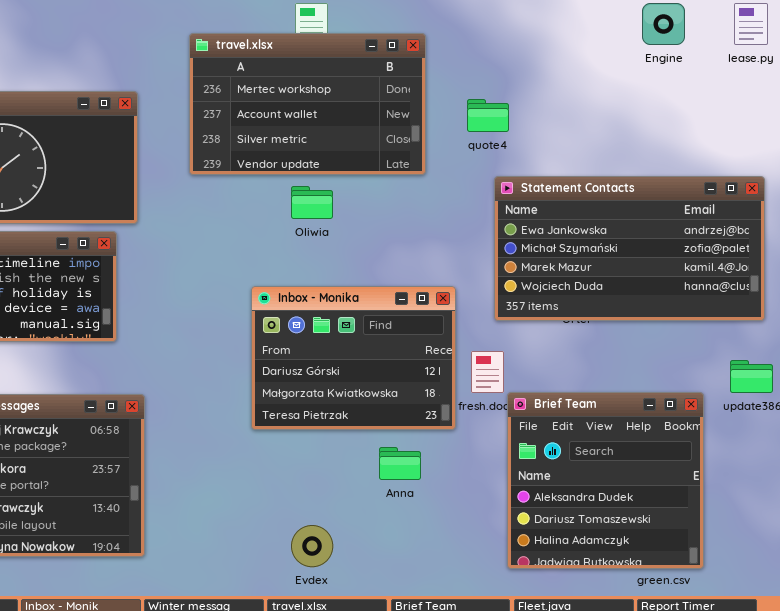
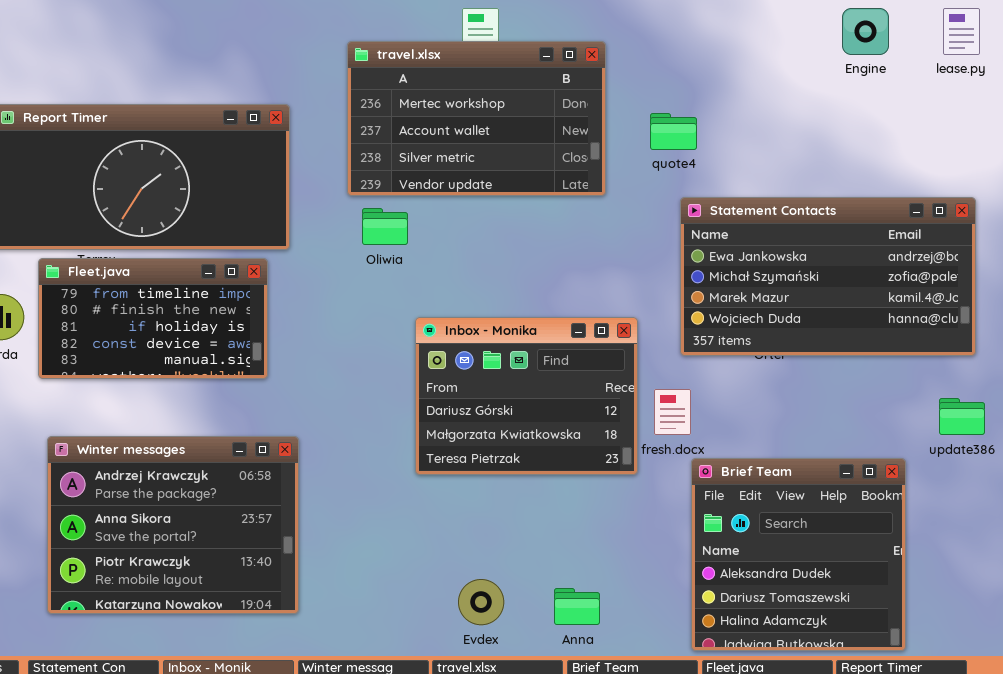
Oliwia: [291,186,333,219] -> [362,208,408,245], moved
Brief Team: [507,392,704,569] -> [691,458,906,651], moved
Anna: [379,447,421,480] -> [554,588,600,625], moved

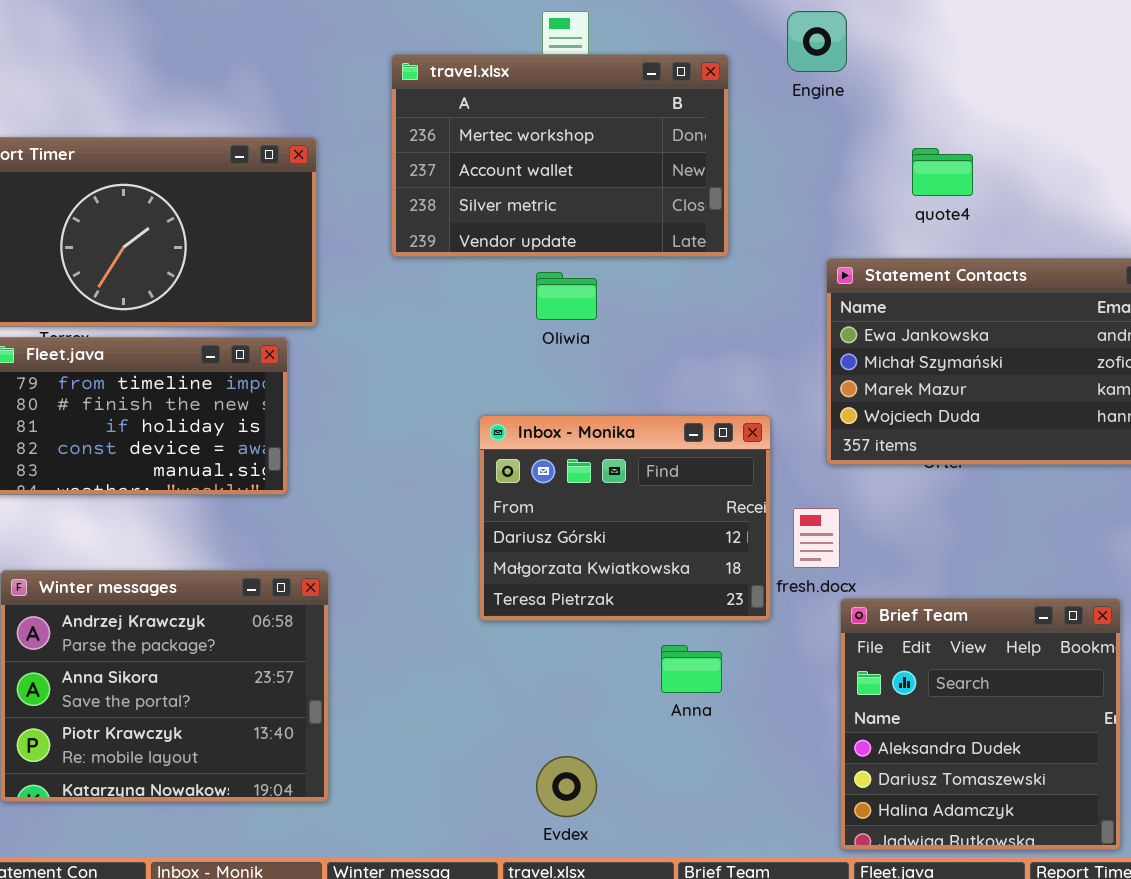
Engine: [842,8,889,55] -> [787,11,847,72], moved
quote4: [650,113,697,150] -> [912,148,973,196], moved
Oliwia: [362,208,408,245] -> [536,272,597,320], moved
Anna: [554,588,600,625] -> [661,645,722,693], moved

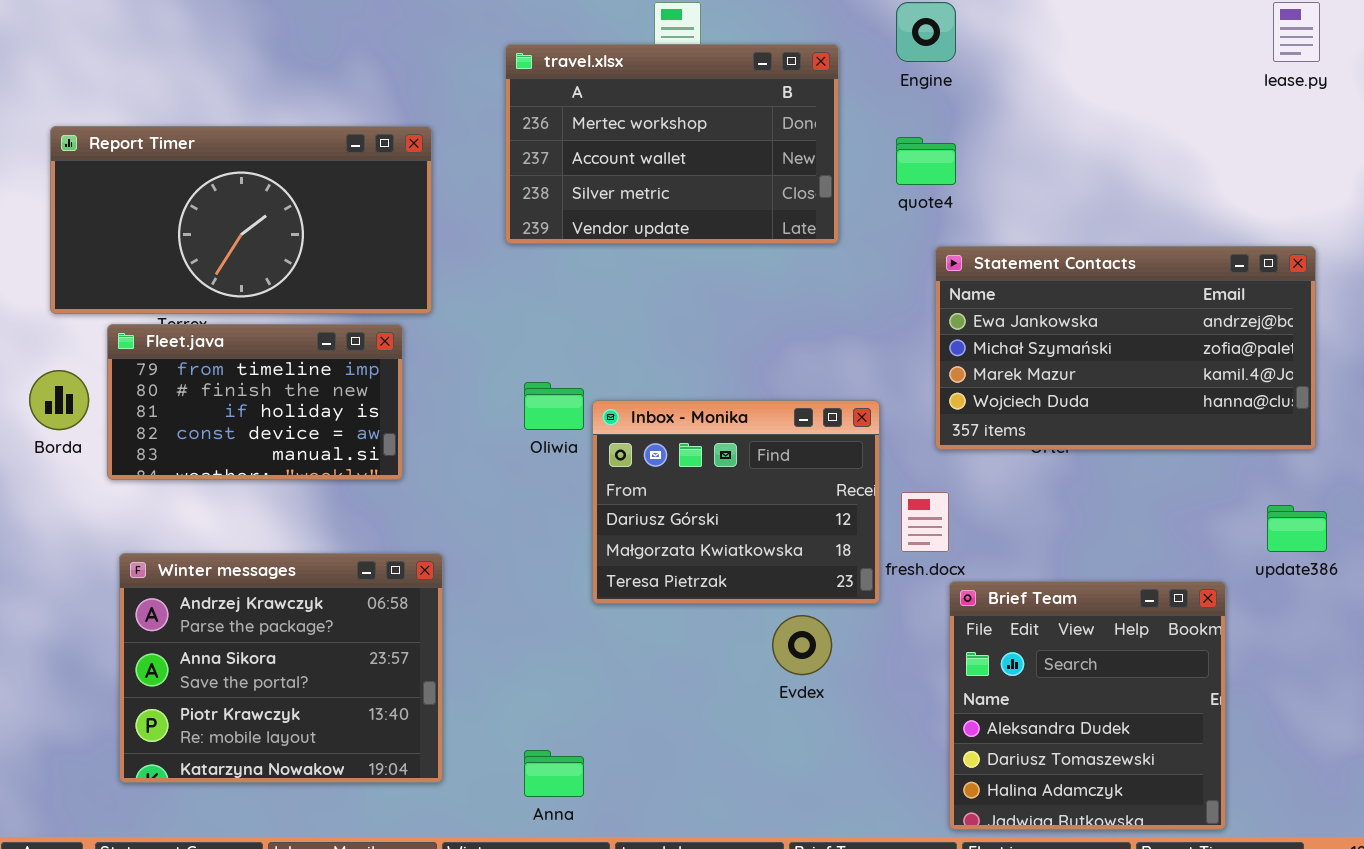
quote4: [912,148,973,196] -> [896,137,956,185], moved
Oliwia: [536,272,597,320] -> [524,382,584,430], moved
Anna: [661,645,722,693] -> [524,750,584,797], moved
Evdex: [536,756,597,817] -> [772,615,832,675], moved

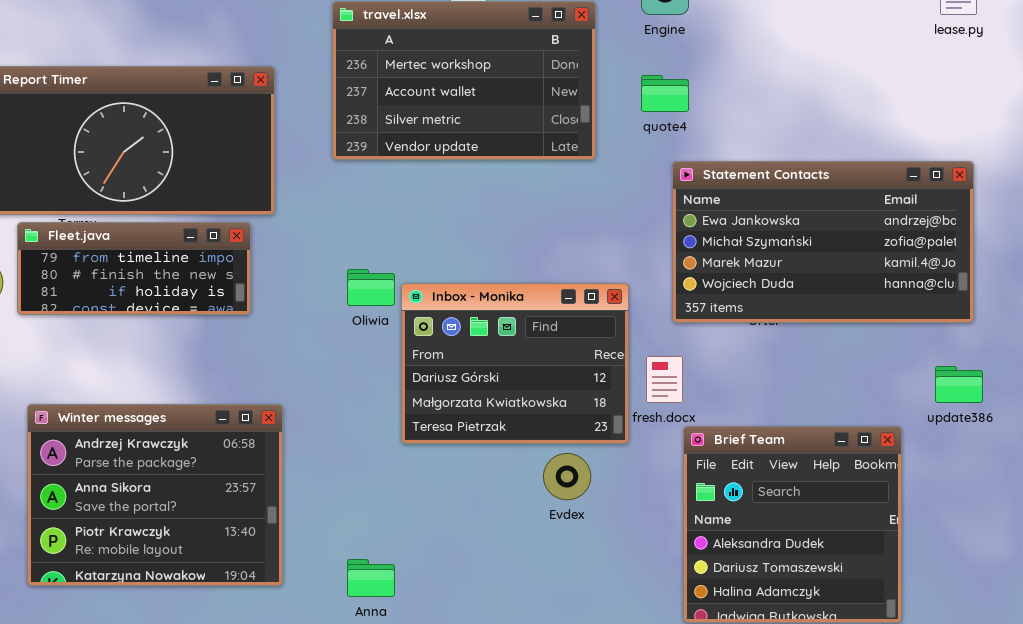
Fleet.java: [107,324,403,480] -> [17,222,251,315], resized

